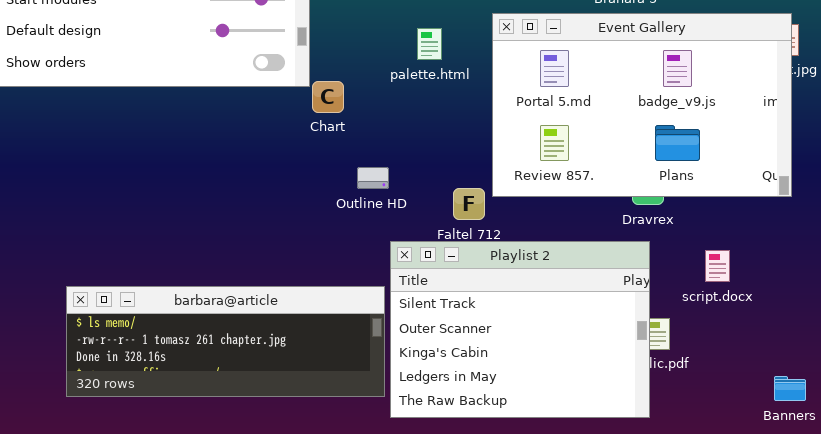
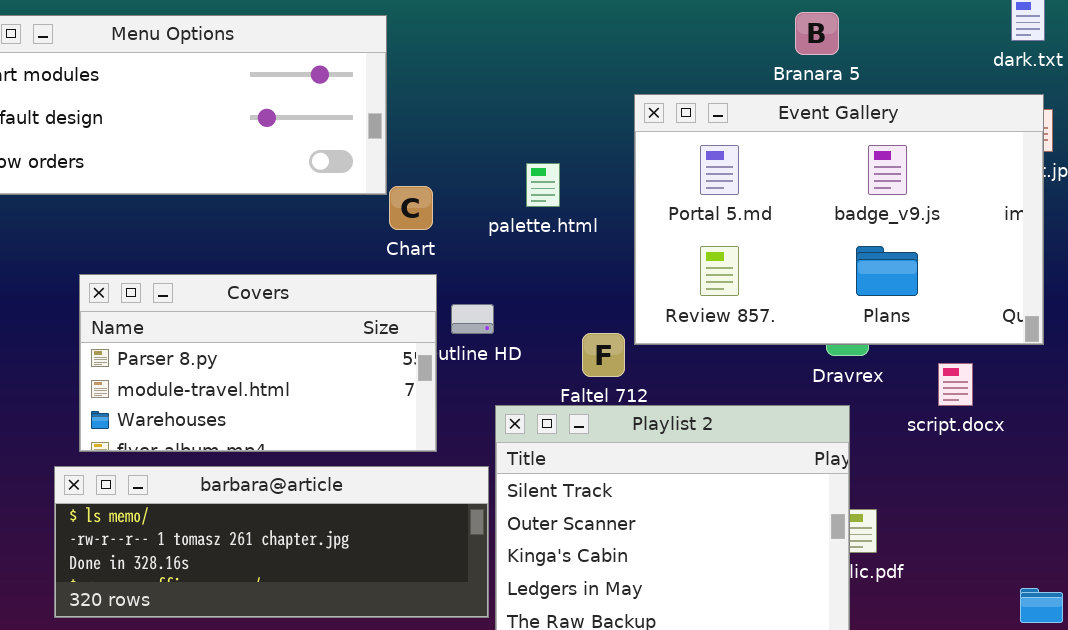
palette.html: [417,28,442,60] -> [526,163,560,207], moved
Covers: none -> [79,274,437,452], opened
script.docx: [705,250,730,282] -> [938,363,973,406], moved

